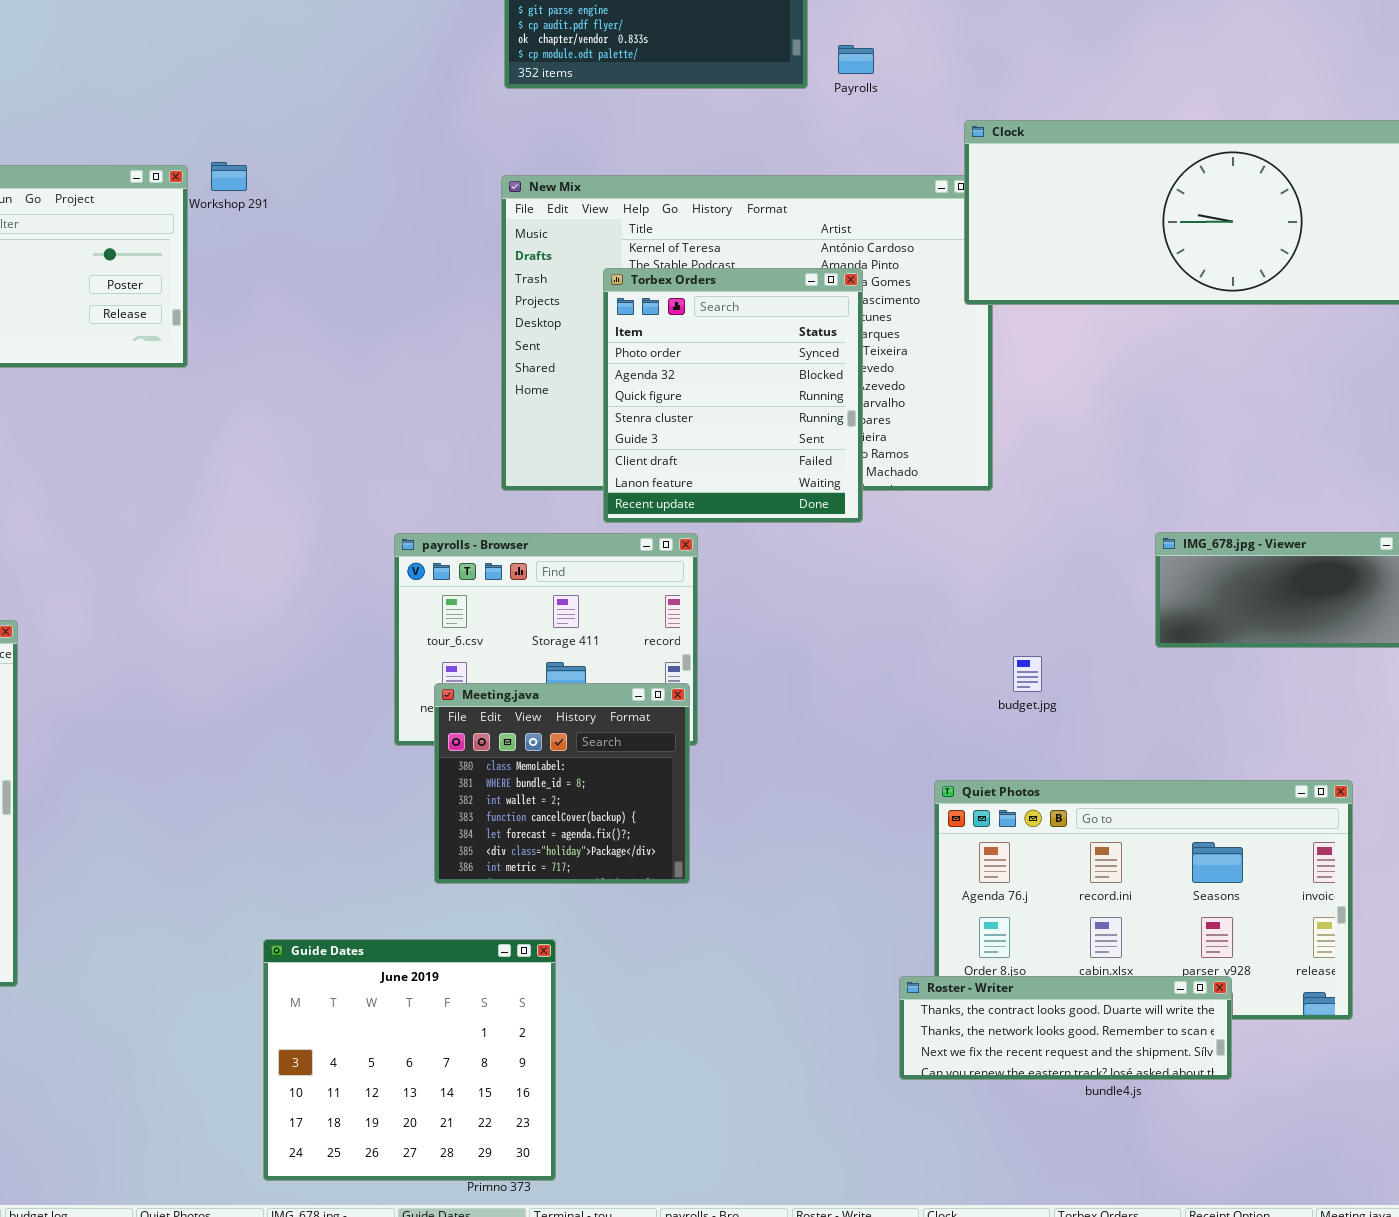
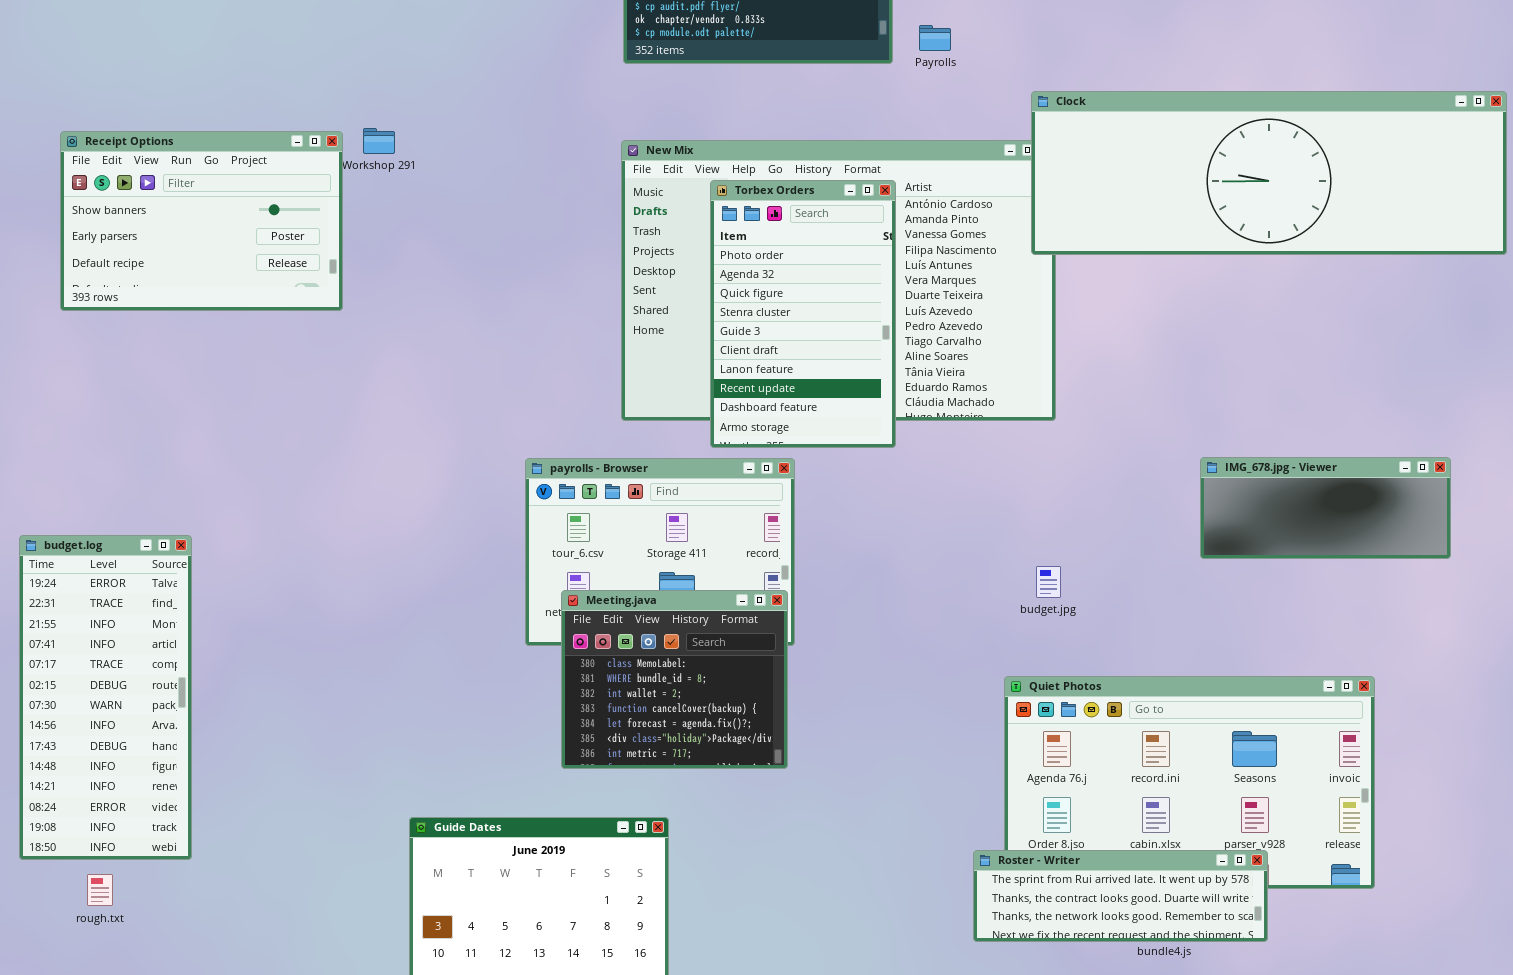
Torbex Orders: [603,268,863,523] -> [710,180,896,448], resized
budget.jpg: [1013,656,1042,692] -> [1036,566,1061,598], moved
Roster - Writer: [899,976,1232,1080] -> [973,850,1268,942], scrolled up 1 row

